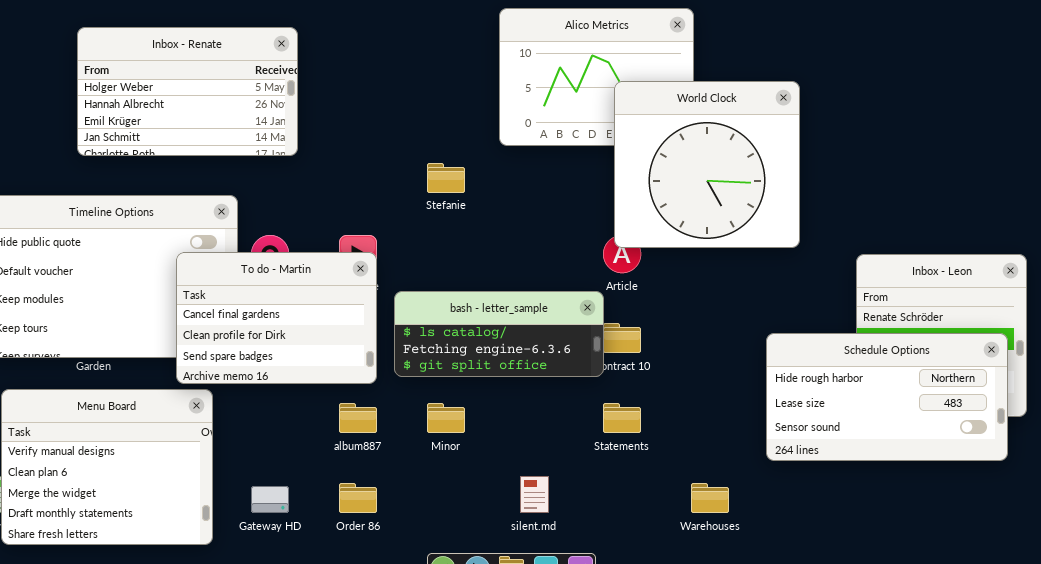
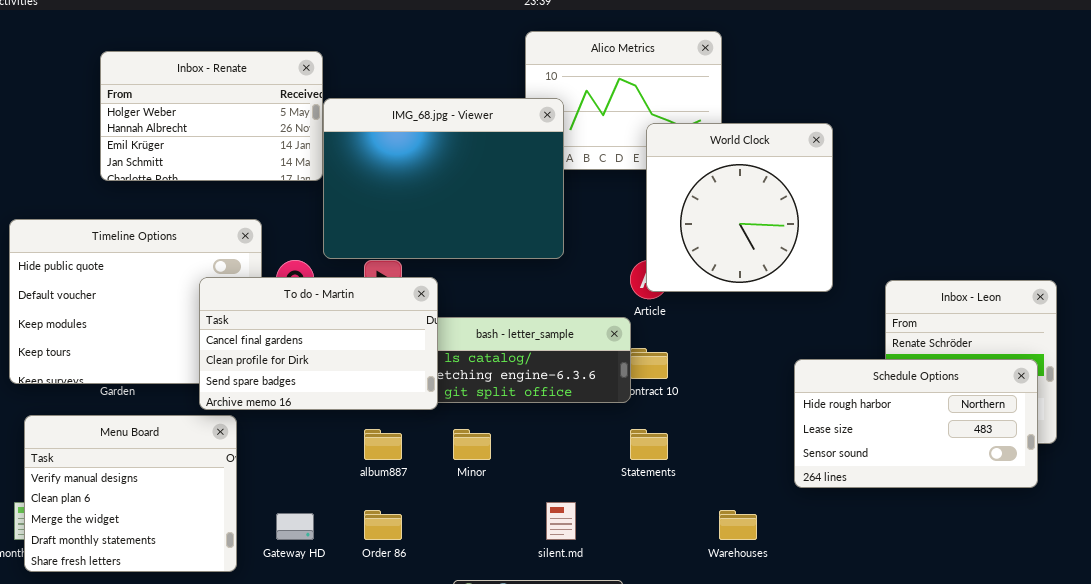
IMG_68.jpg - Viewer: none -> [323,98,564,259], opened
World Clock: [614,81,800,248] -> [646,123,833,292], moved
To do - Martin: [176,252,377,384] -> [199,277,438,410], resized

